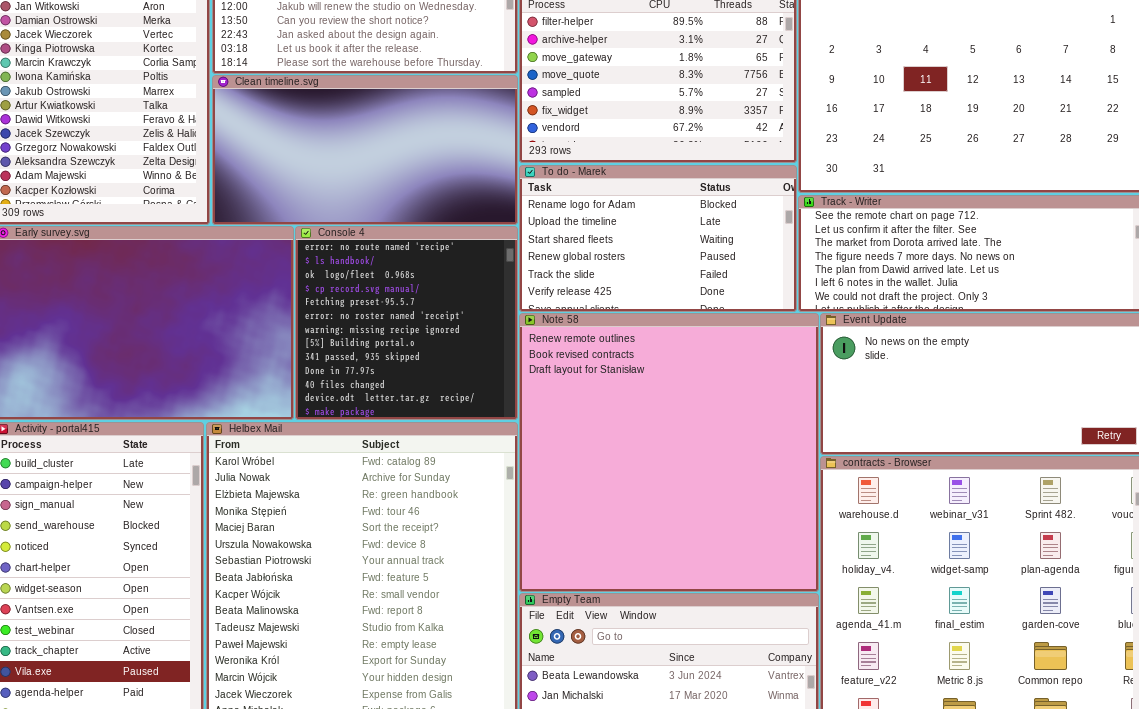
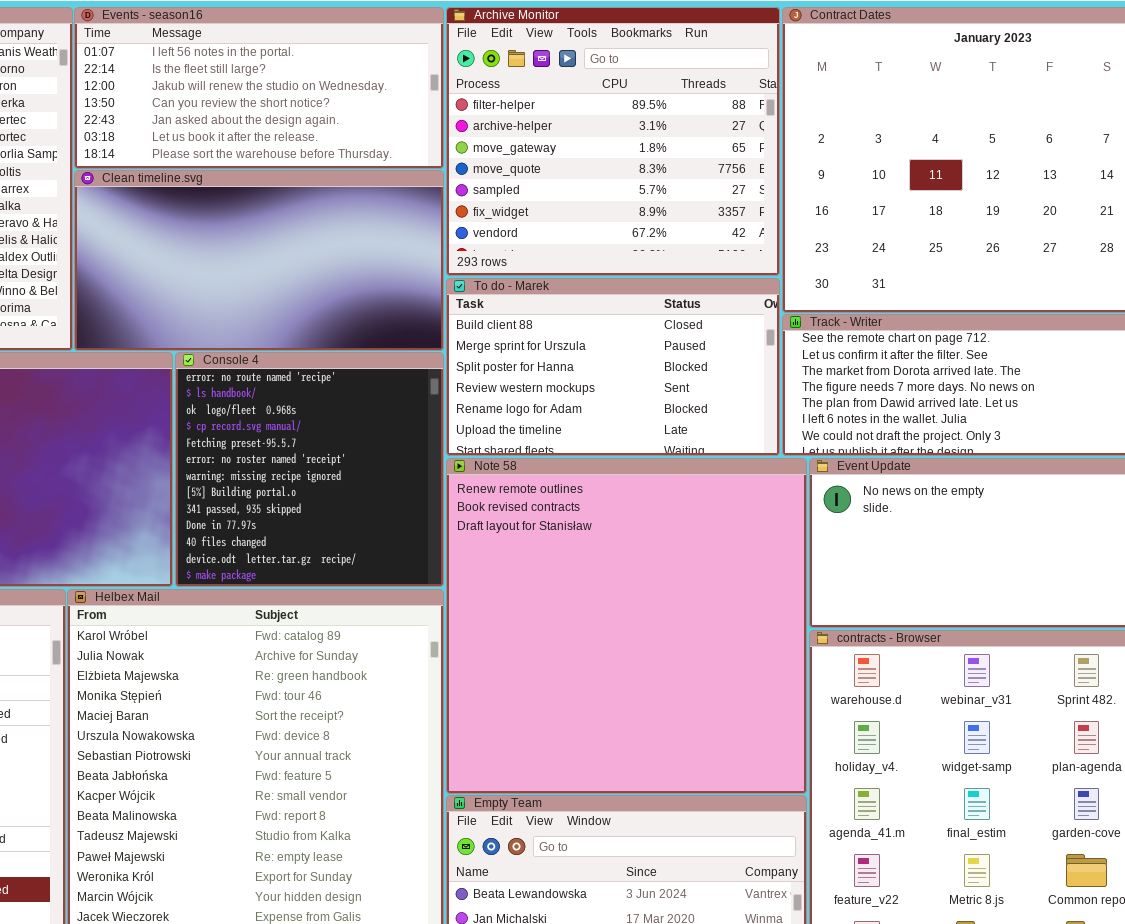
To do - Marek: [519,165,797,312] -> [446,278,780,456], scrolled up 4 rows

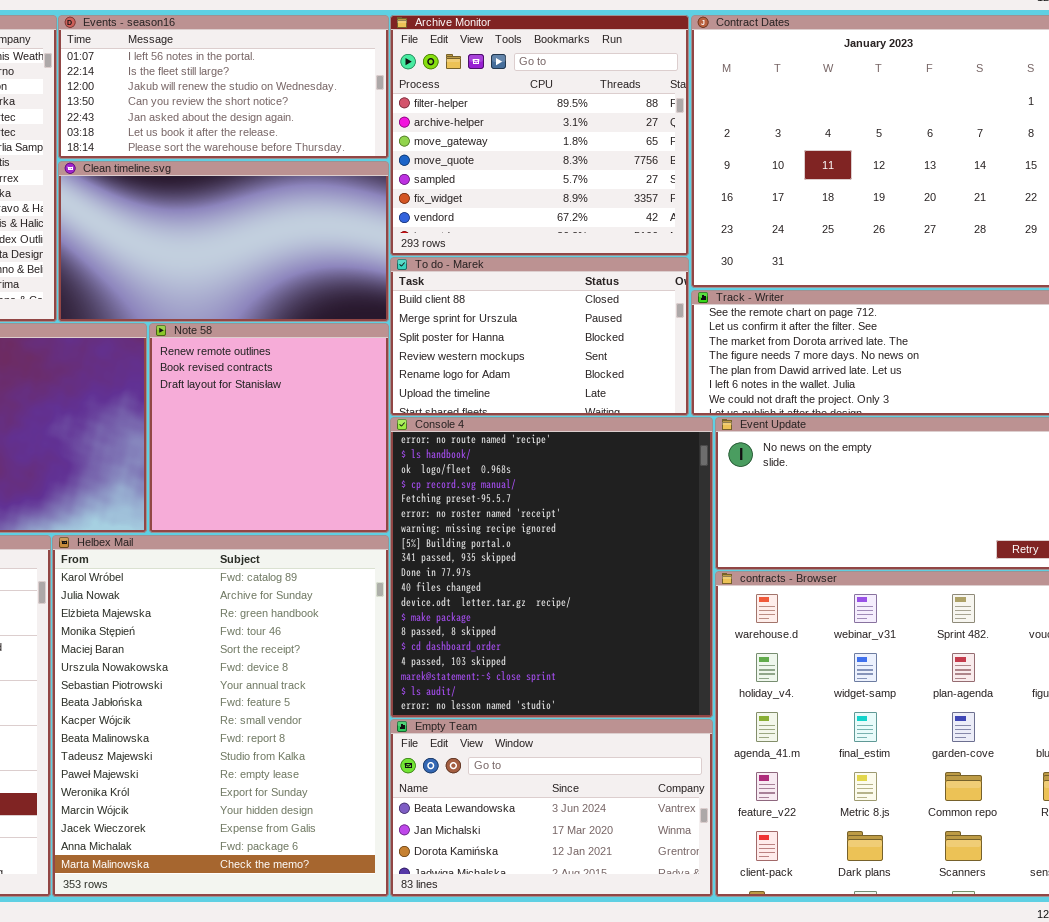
Console 4: [175,352,444,587] -> [390,417,713,718], moved, resized
Note 58: [446,458,807,794] -> [149,323,389,533], moved, resized

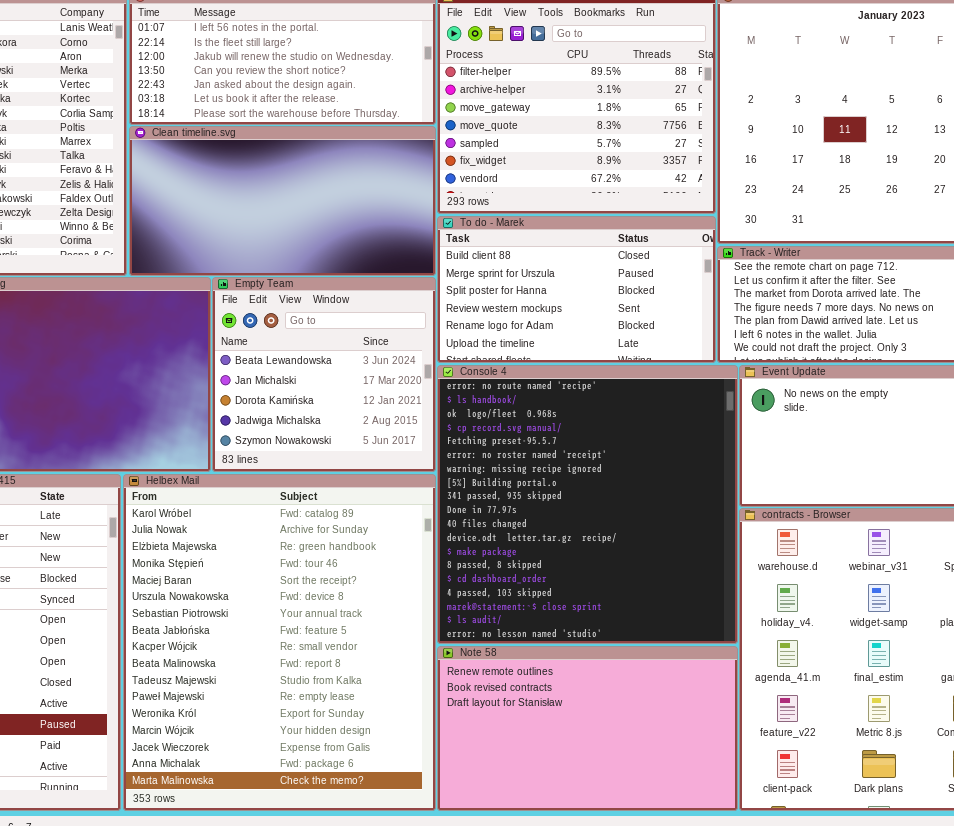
Note 58: [149,323,389,533] -> [437,646,738,811], moved, resized
Empty Team: [390,719,713,897] -> [212,277,436,472], moved, resized

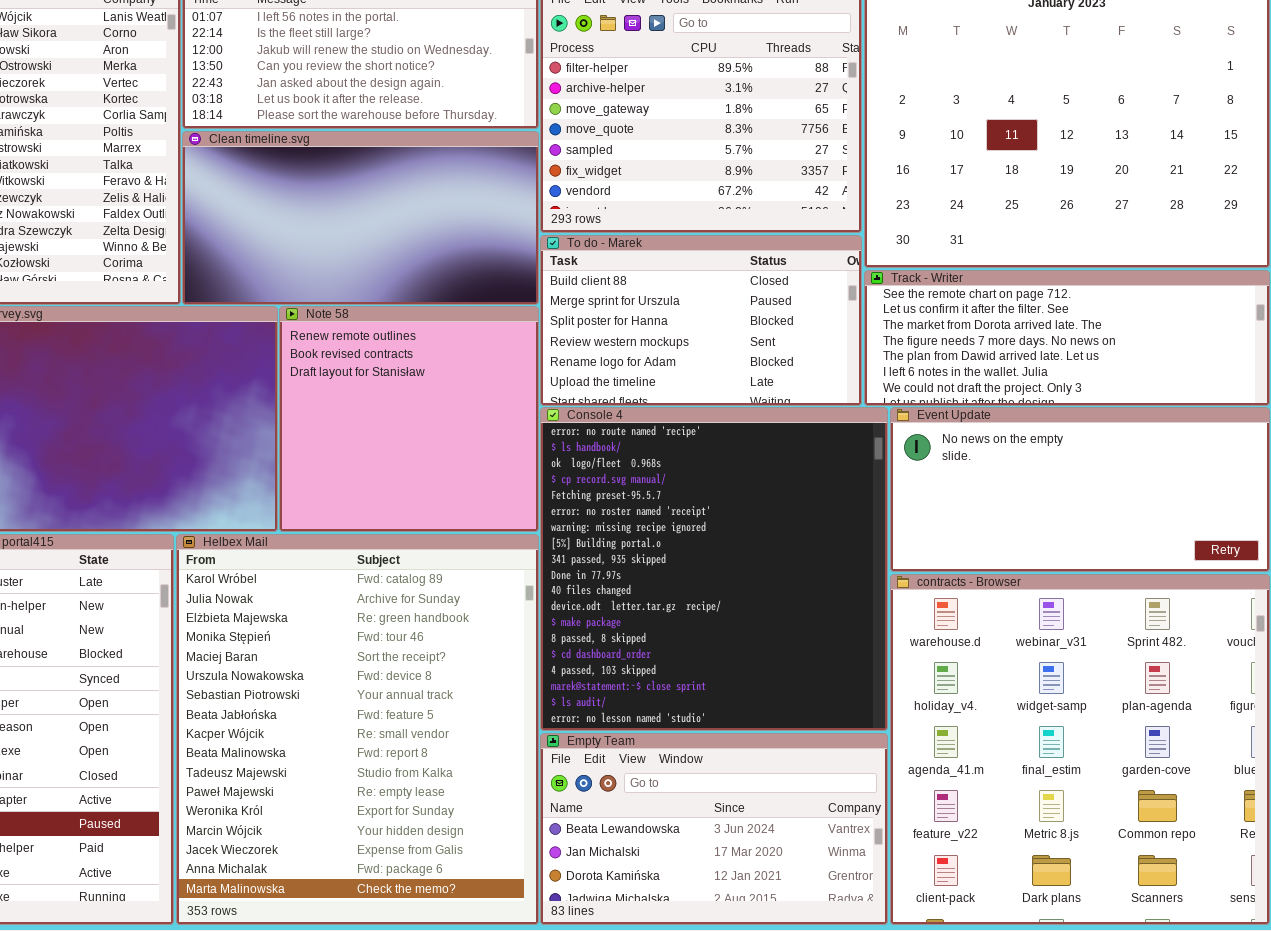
Empty Team: [212,277,436,472] -> [540,733,888,925], moved, resized
Note 58: [437,646,738,811] -> [279,306,539,532], moved, resized

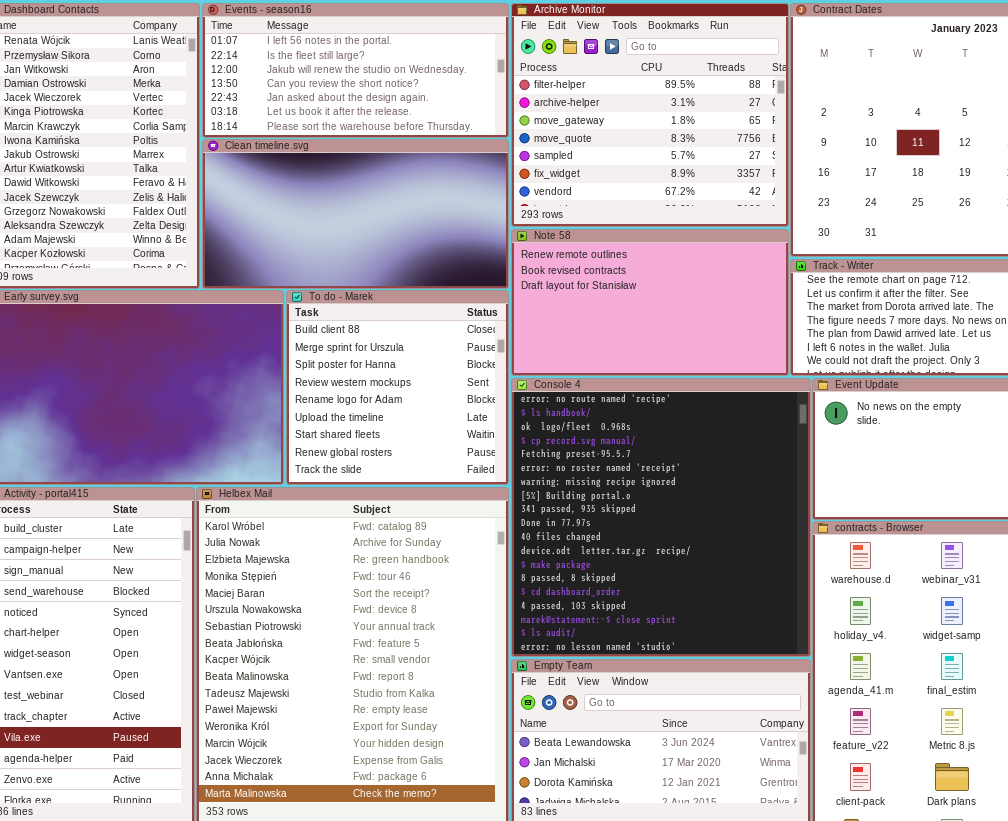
To do - Marek: [540,235,862,406] -> [286,290,509,485], moved, resized
Note 58: [279,306,539,532] -> [511,229,789,376], moved, resized

